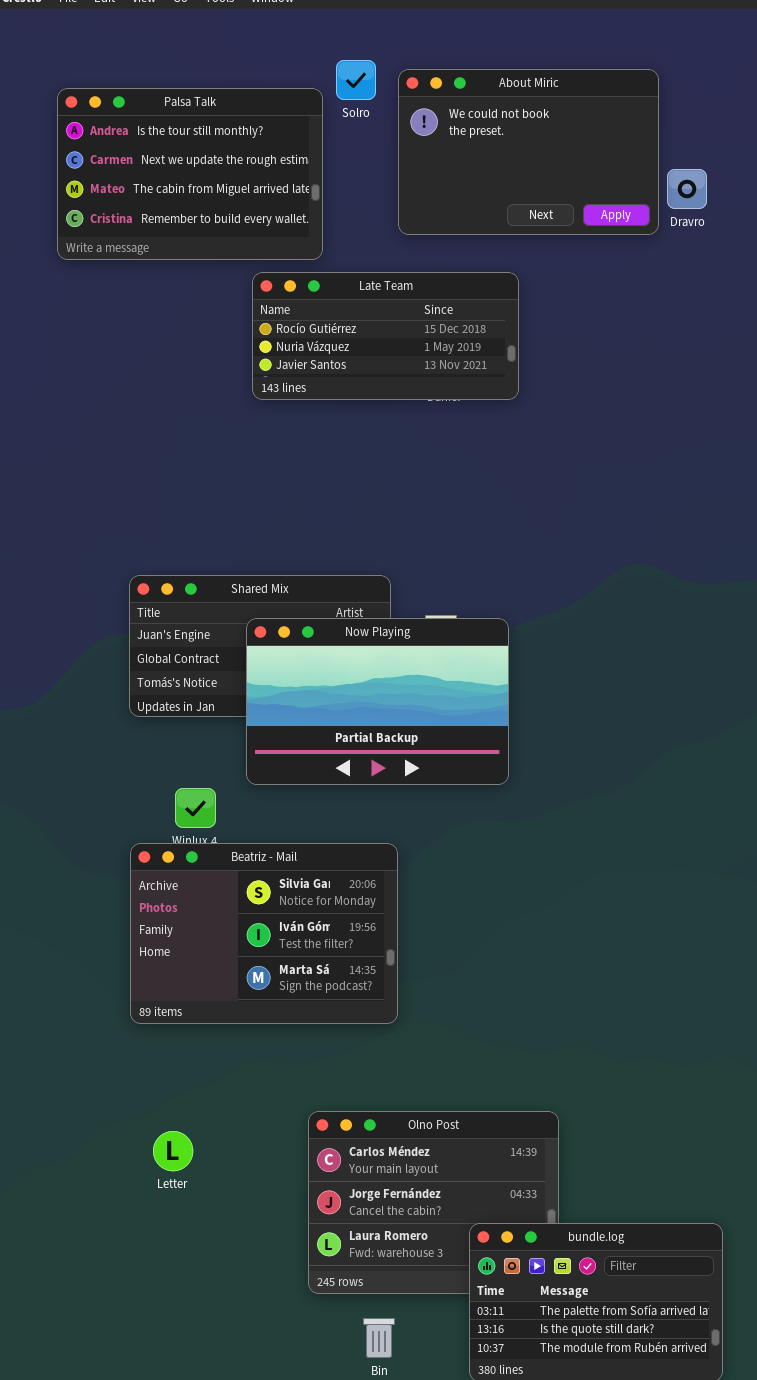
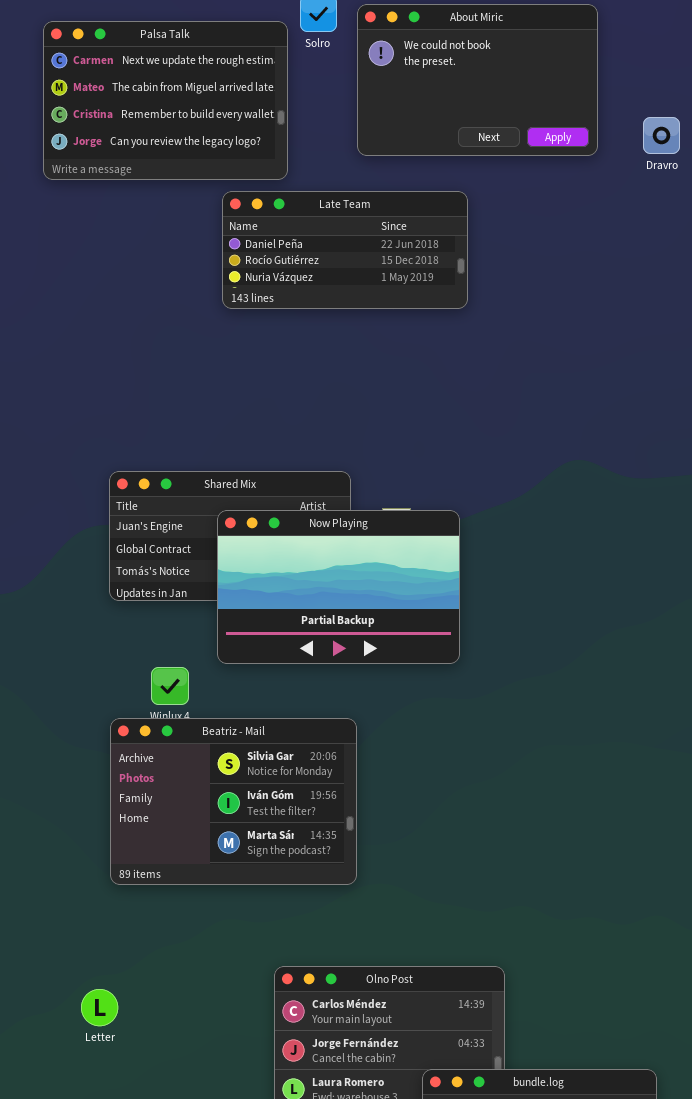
Palsa Talk: [57,88,323,260] -> [43,21,288,180], scrolled down 1 row
Dravro: [667,169,707,209] -> [643,117,680,154], moved
Late Team: [252,272,519,400] -> [222,191,468,309], scrolled up 1 row
Letter: [153,1131,193,1171] -> [81,989,118,1026], moved

